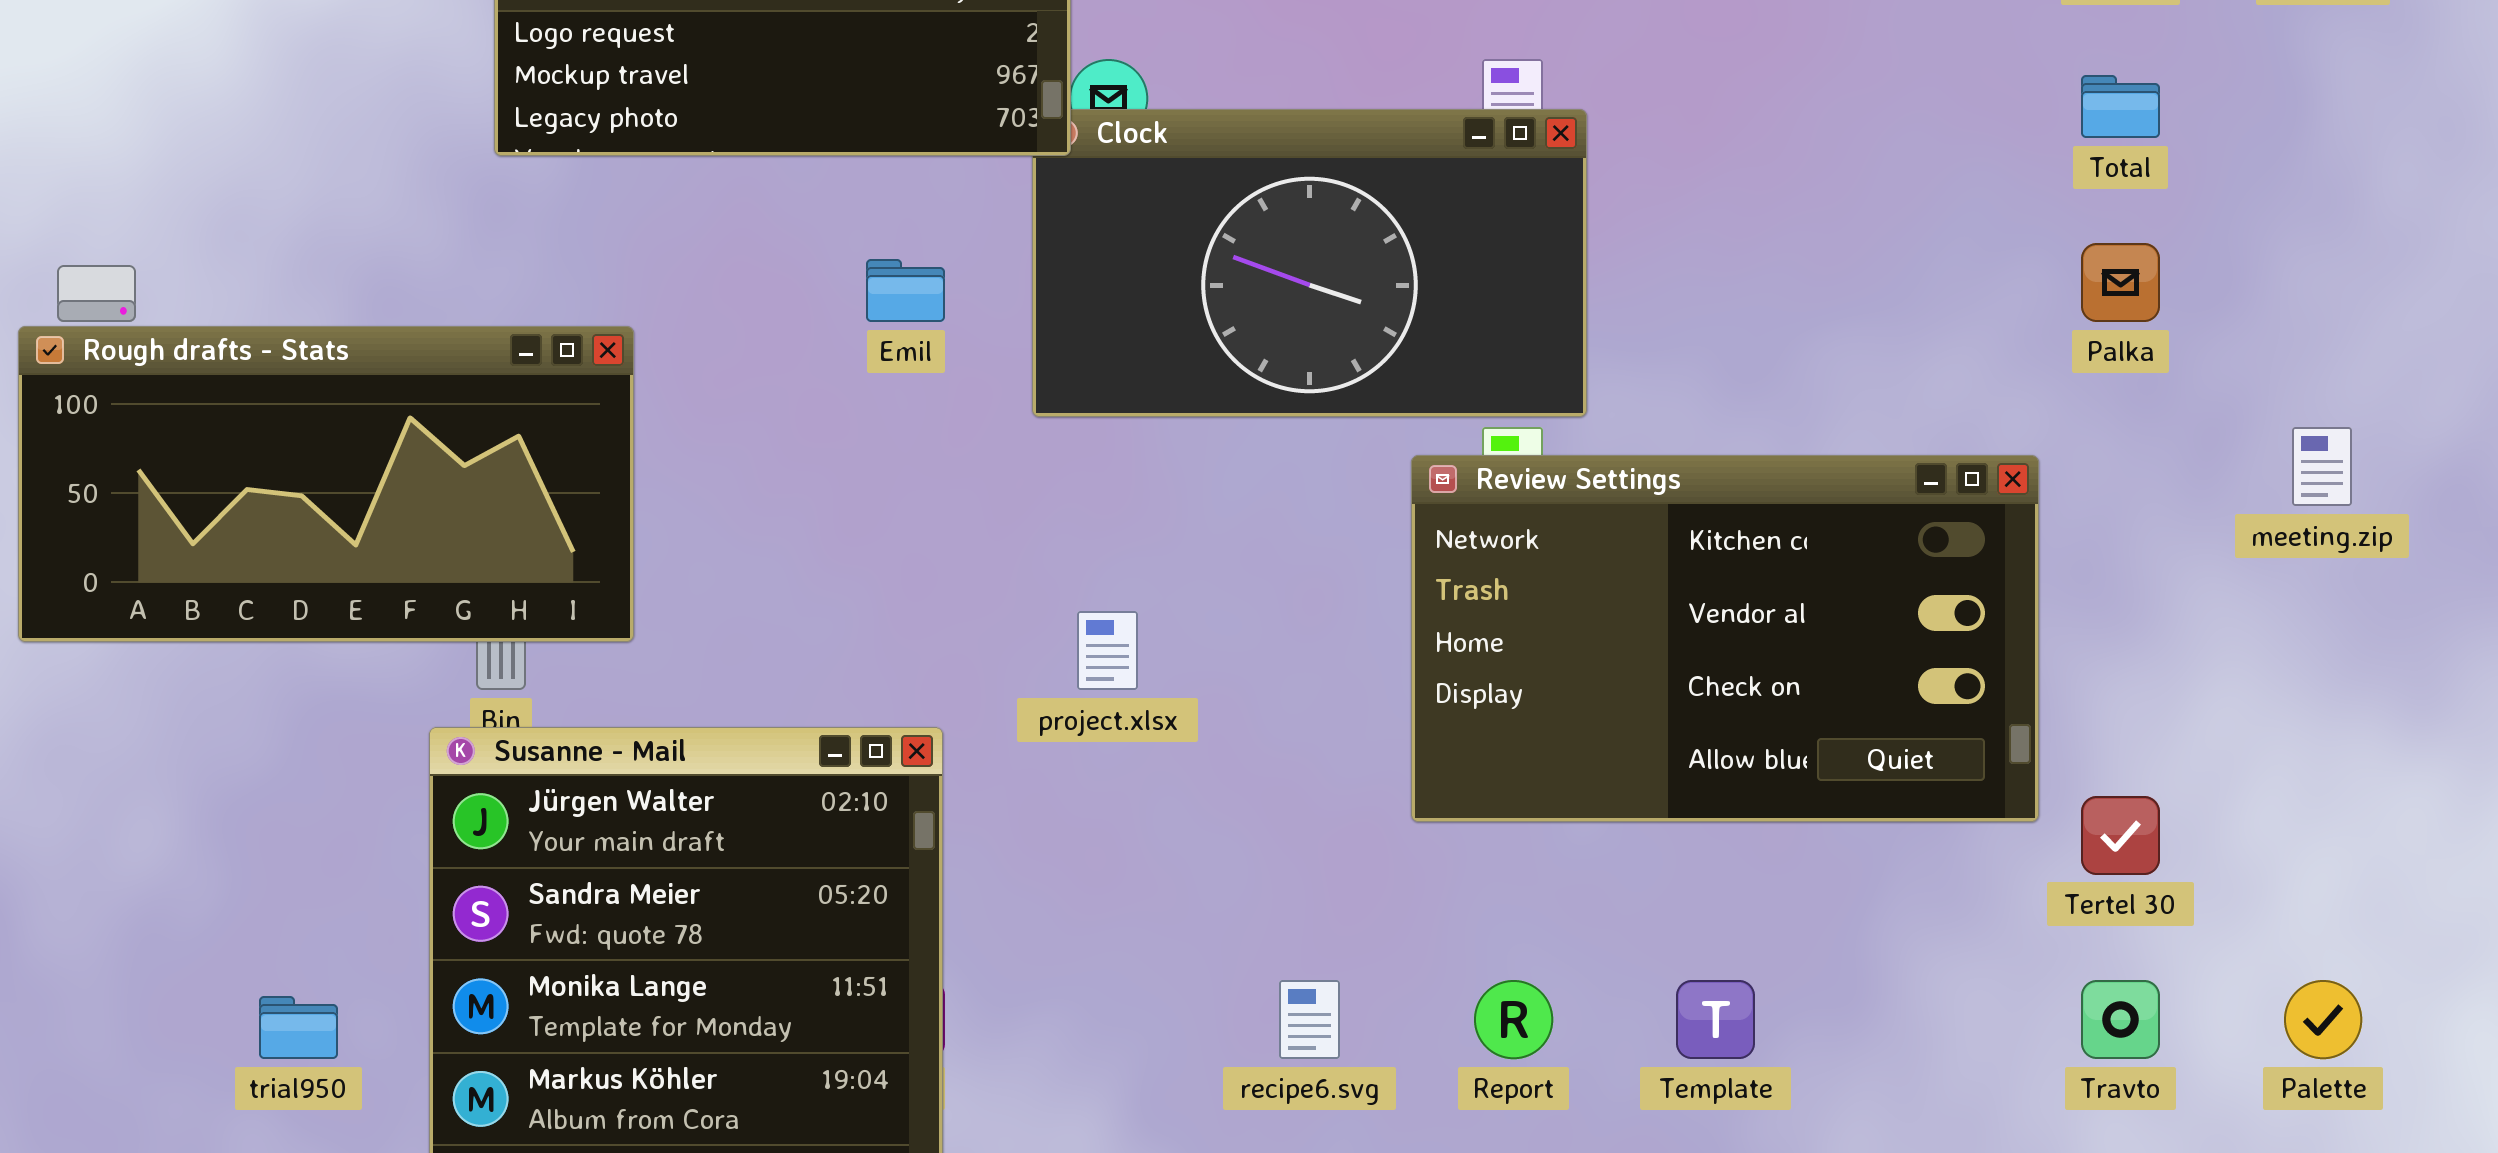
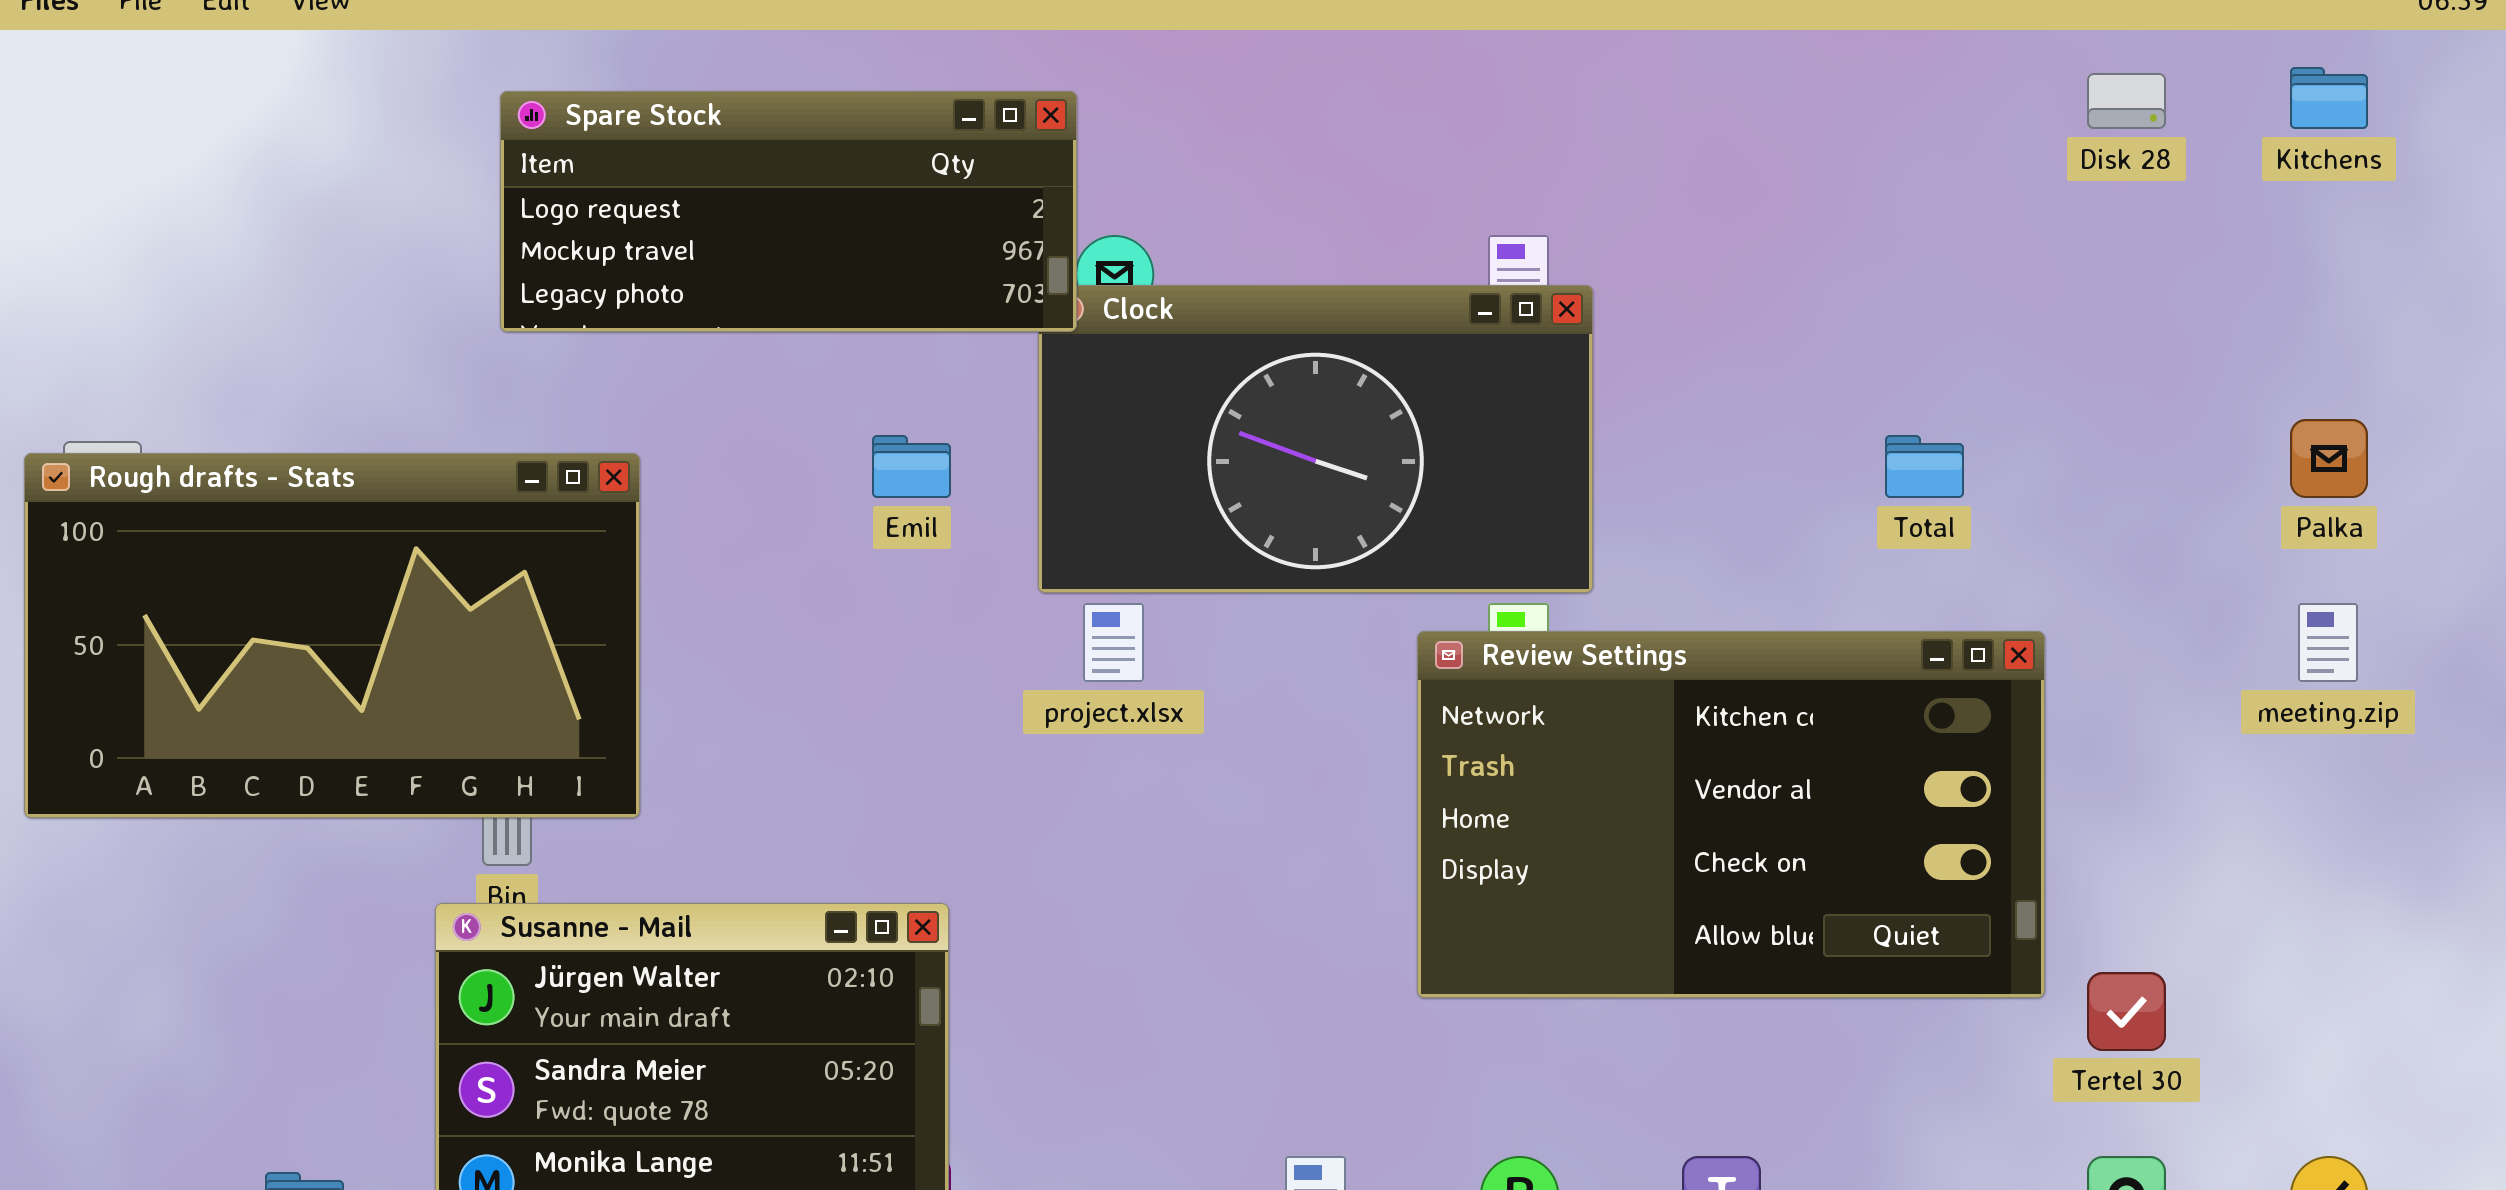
Total: [2081,75,2160,138] -> [1885,435,1964,498], moved
Palka: [2081,243,2160,322] -> [2290,419,2368,498], moved
Rough drafts - Stats: [18,326,634,642] -> [24,453,640,818], resized
project.xlsx: [1077,611,1138,690] -> [1083,603,1144,682], moved

